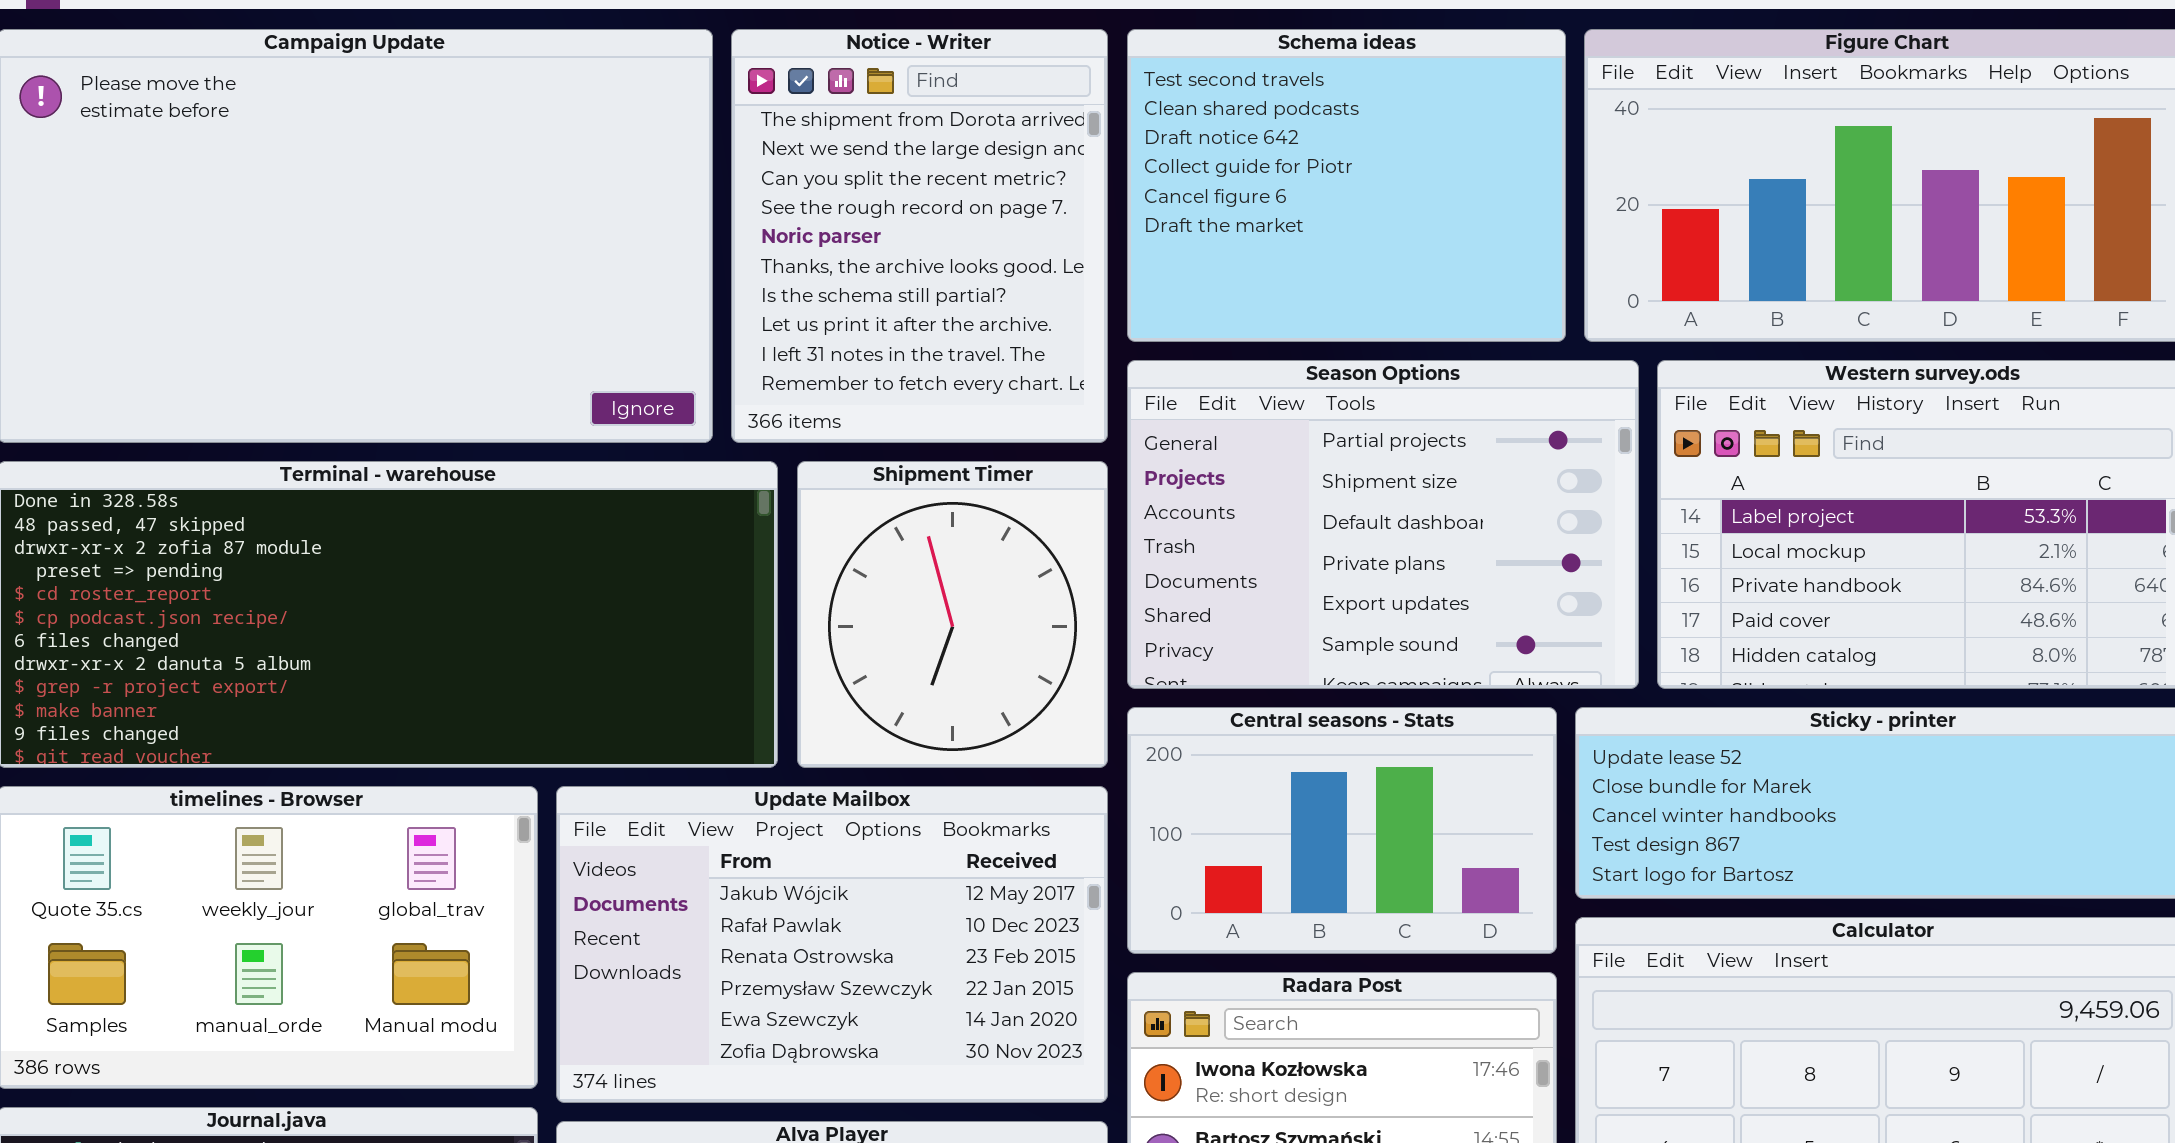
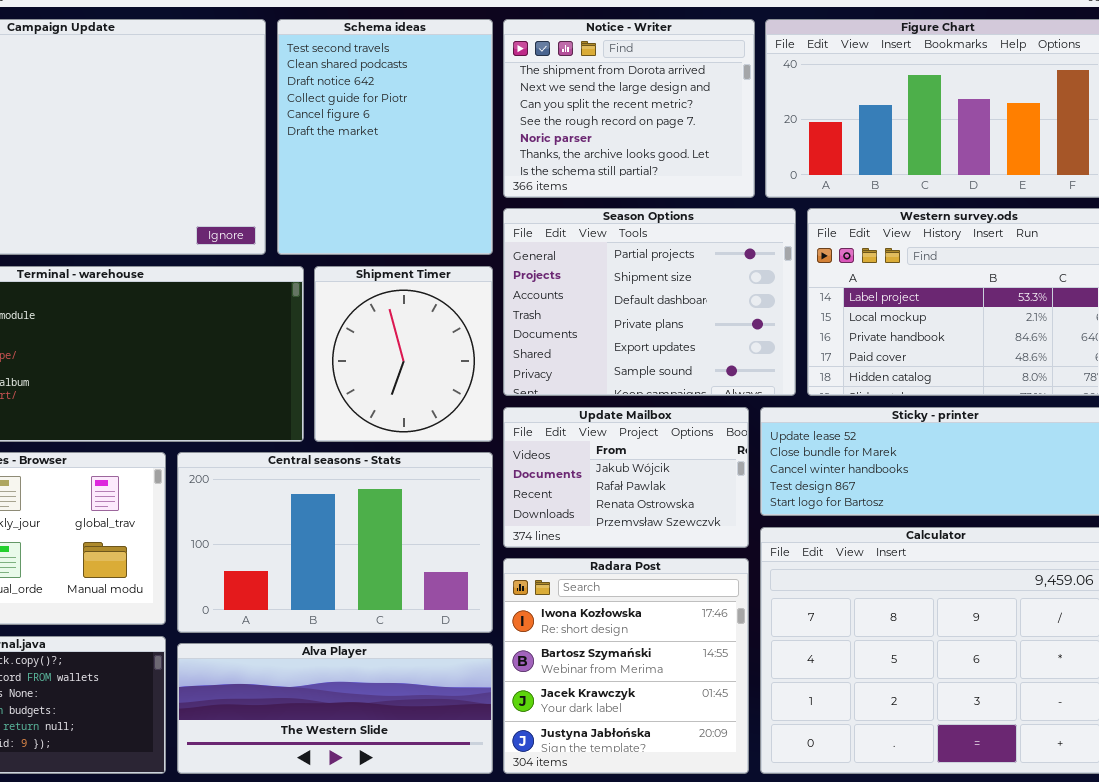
Notice - Writer: [731,29,1108,443] -> [503,19,755,198], moved, resized
Schema ideas: [1127,29,1566,342] -> [277,19,493,255], moved, resized
Central seasons - Stats: [1127,707,1557,954] -> [177,452,493,633], moved, resized
Update Mailbox: [556,786,1108,1103] -> [503,407,749,548], moved, resized

